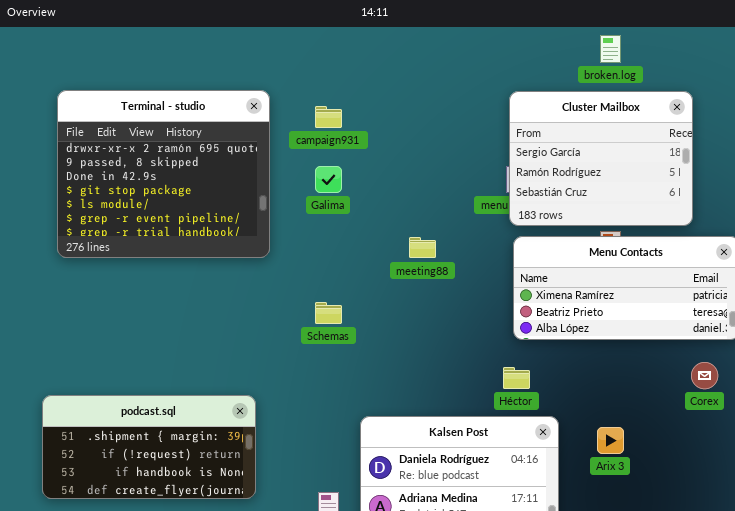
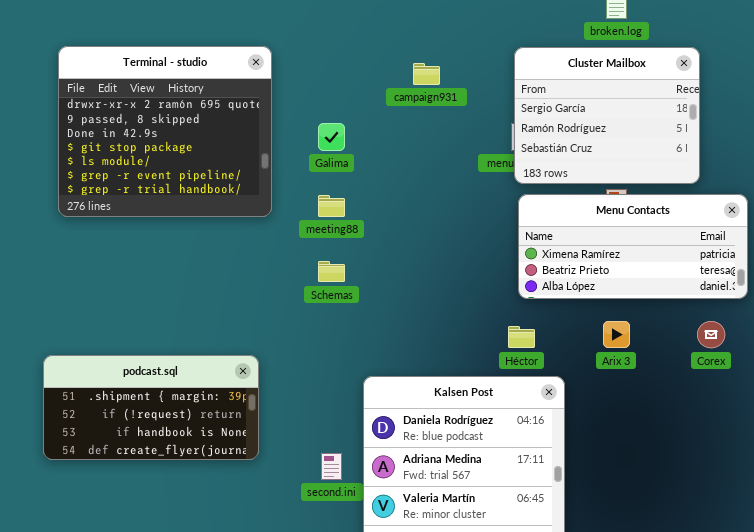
campaign931: [315,106,342,128] -> [413,63,440,85], moved
meeting88: [409,237,436,258] -> [318,195,345,217], moved
Arix 3: [597,427,624,454] -> [603,321,630,348], moved

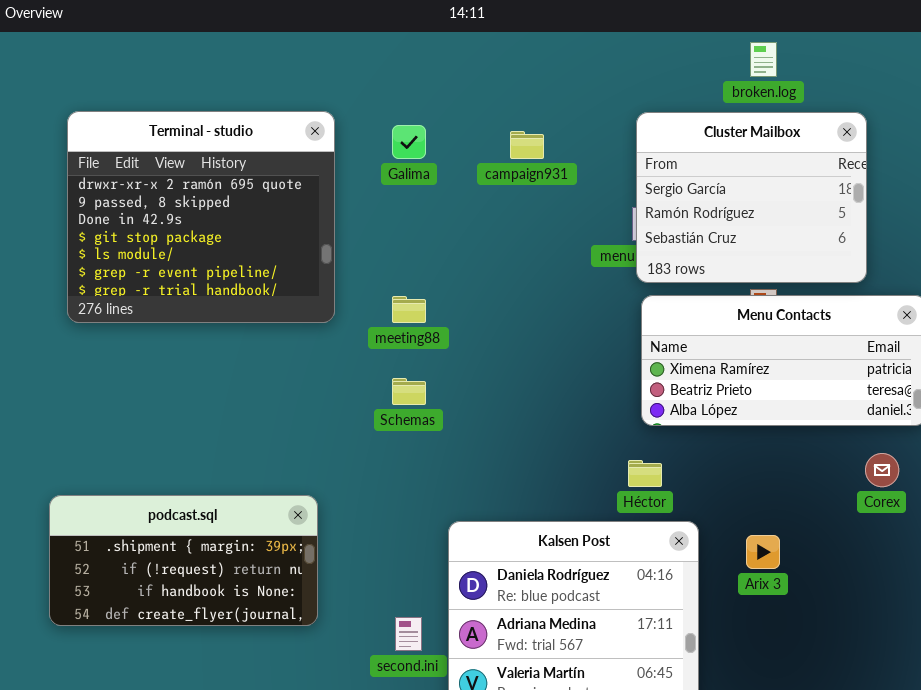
Galima: [318,123,345,151] -> [392,125,426,159], moved
Arix 3: [603,321,630,348] -> [746,535,780,569], moved

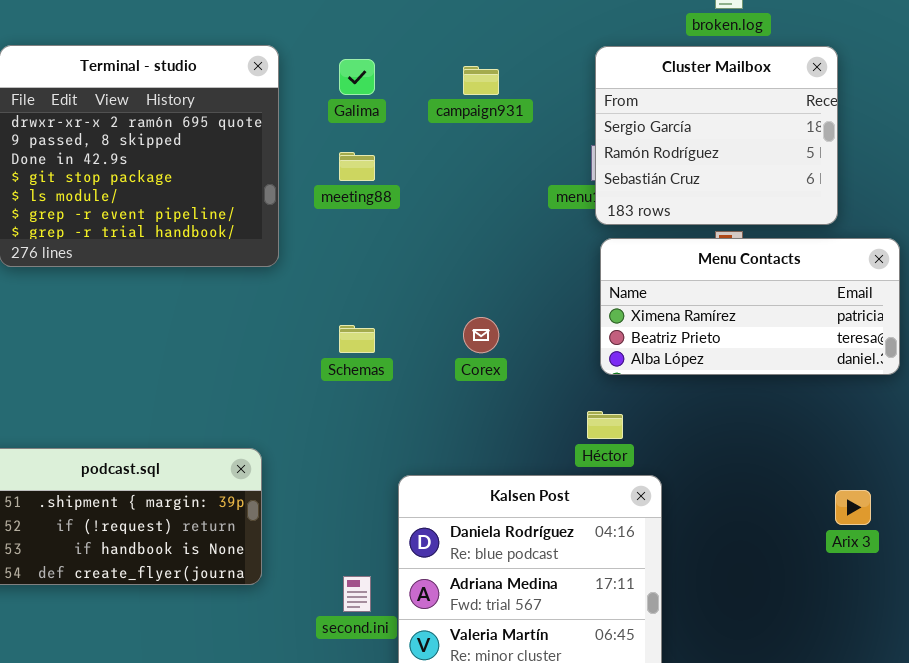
meeting88: [392,296,426,323] -> [339,152,375,181], moved
Corex: [865,453,899,487] -> [463,317,499,353], moved
Arix 3: [746,535,780,569] -> [835,490,871,525], moved

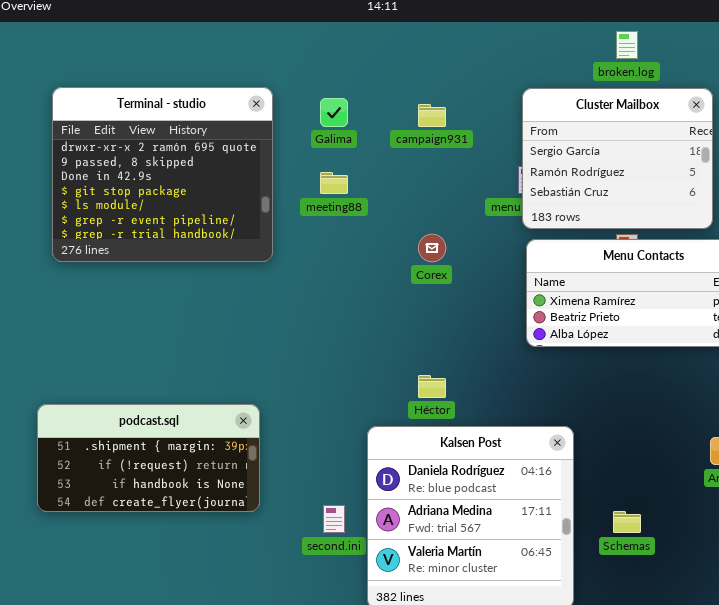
Corex: [463,317,499,353] -> [418,234,446,262], moved
Schemas: [339,325,375,353] -> [613,511,641,533], moved
Héctor: [587,411,623,439] -> [418,375,446,398], moved

